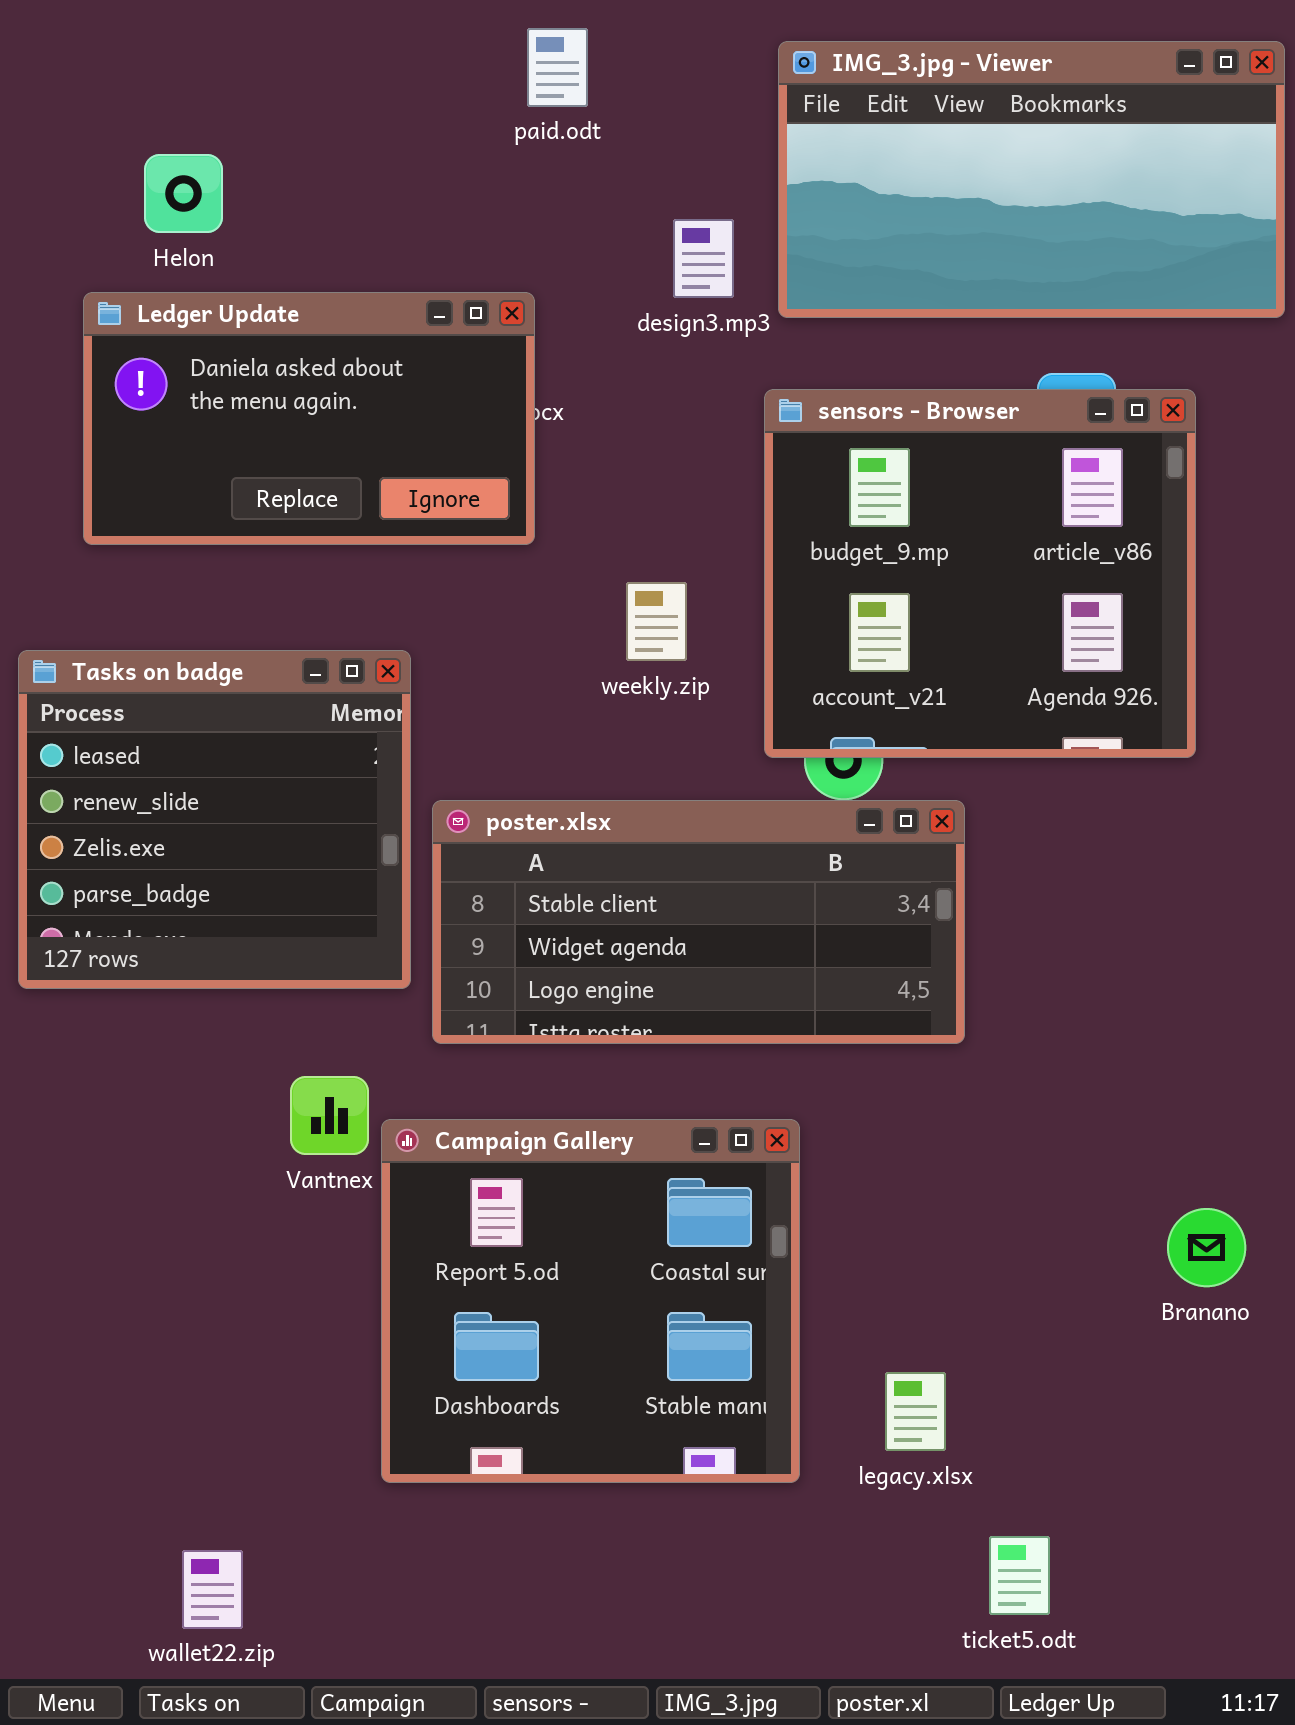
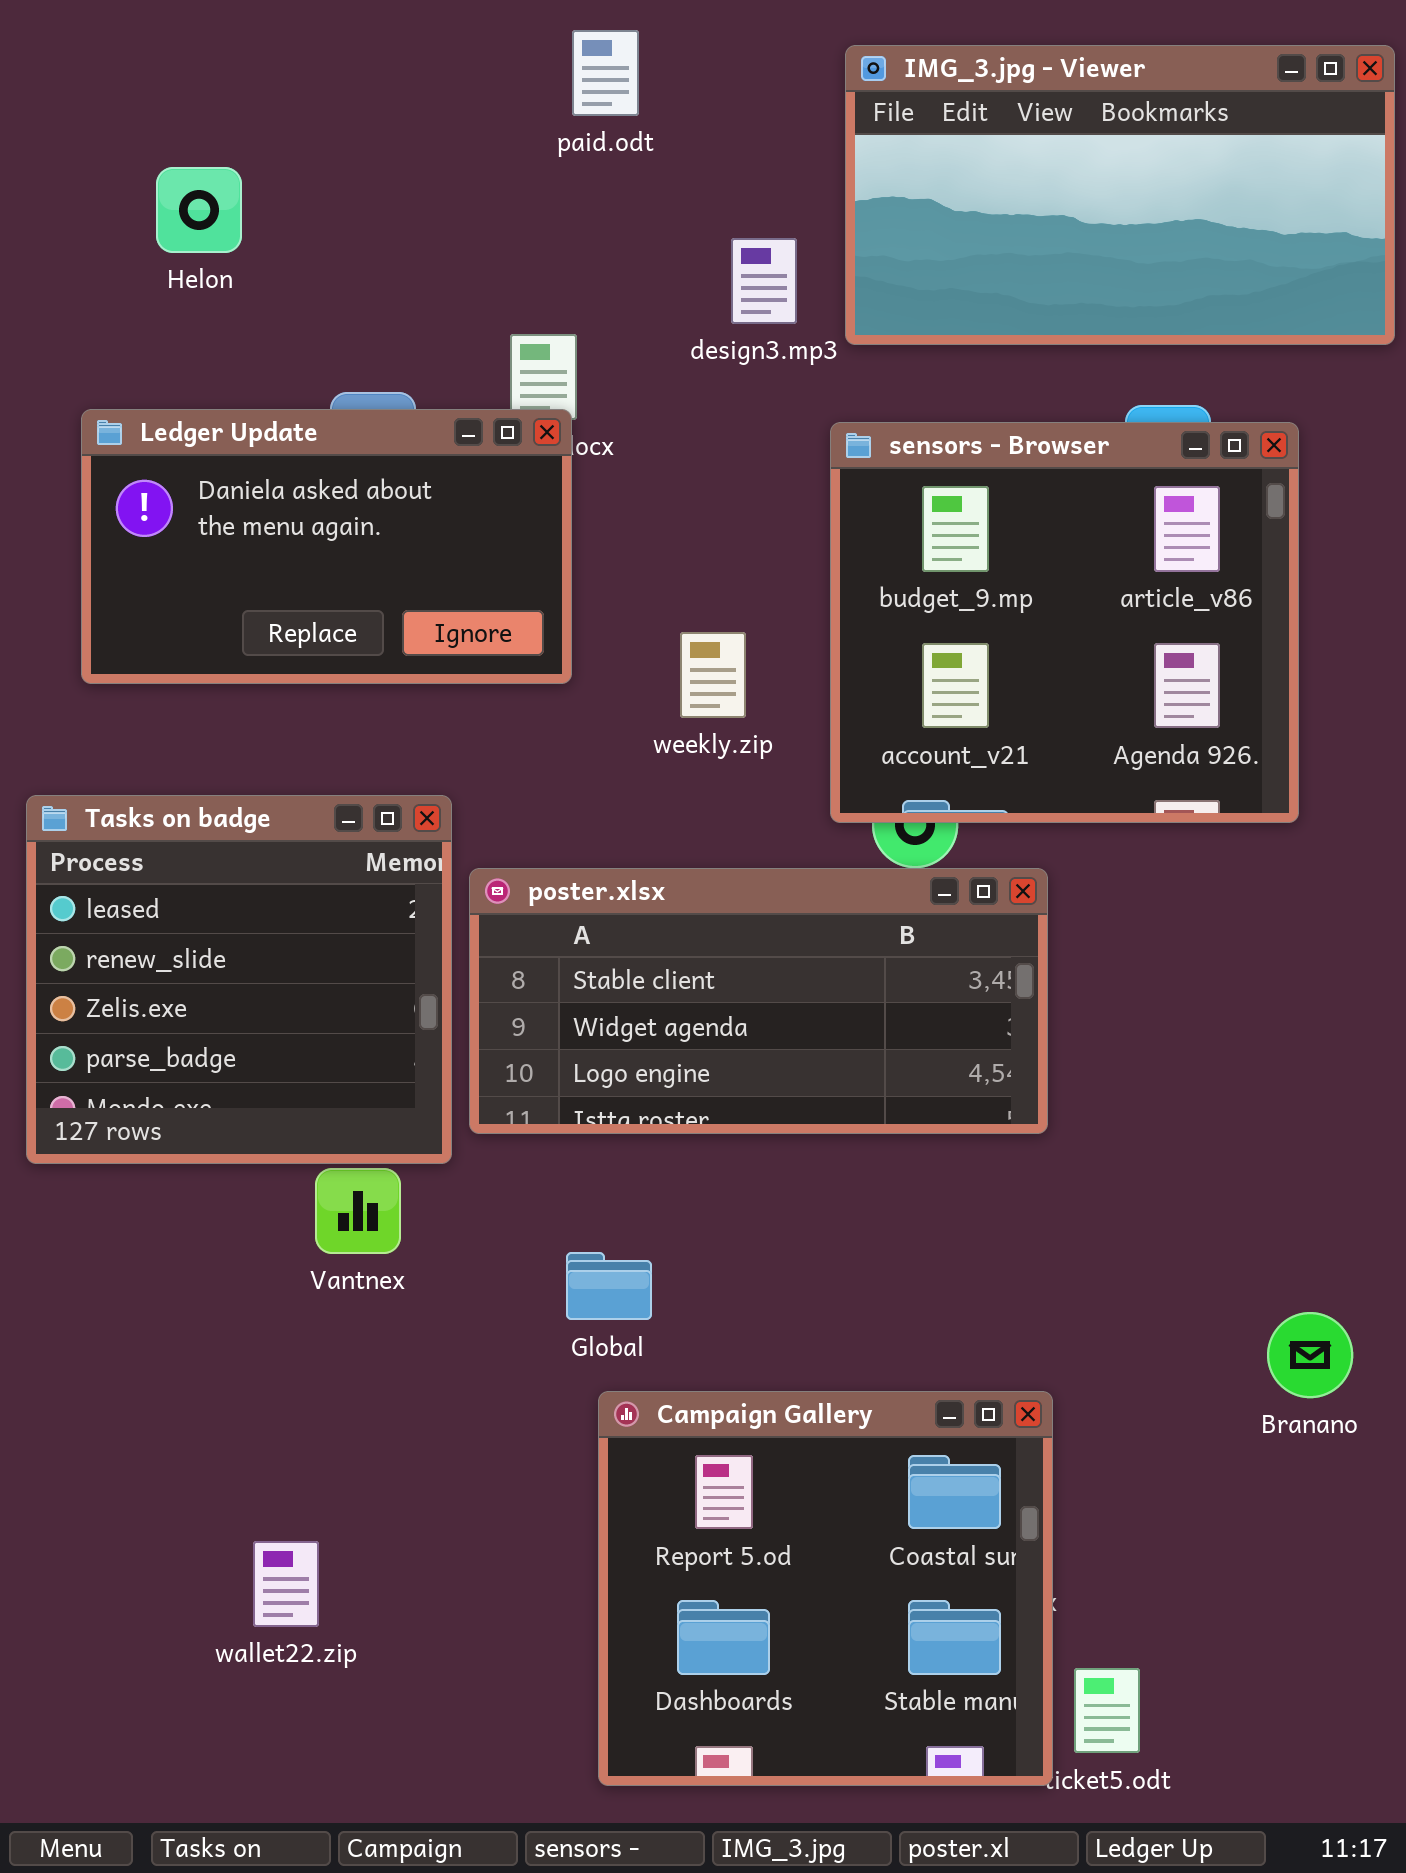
Ledger Update: [83,292,535,545] -> [81,409,572,684], moved
Tasks on badge: [18,650,411,989] -> [26,795,452,1164], moved
Campaign Gallery: [381,1119,800,1483] -> [598,1391,1053,1786], moved
wallet22.zip: [182,1550,243,1629] -> [253,1541,319,1627], moved

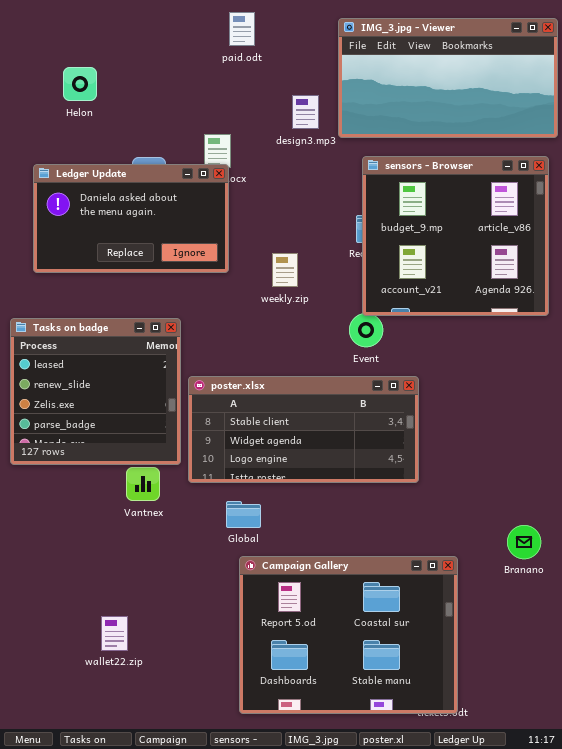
sensors - Browser: [830,422,1299,823] -> [362,156,549,316], moved
poster.xlsx: [469,868,1048,1134] -> [188,376,419,483], moved
Campaign Gallery: [598,1391,1053,1786] -> [239,556,458,714], resized

